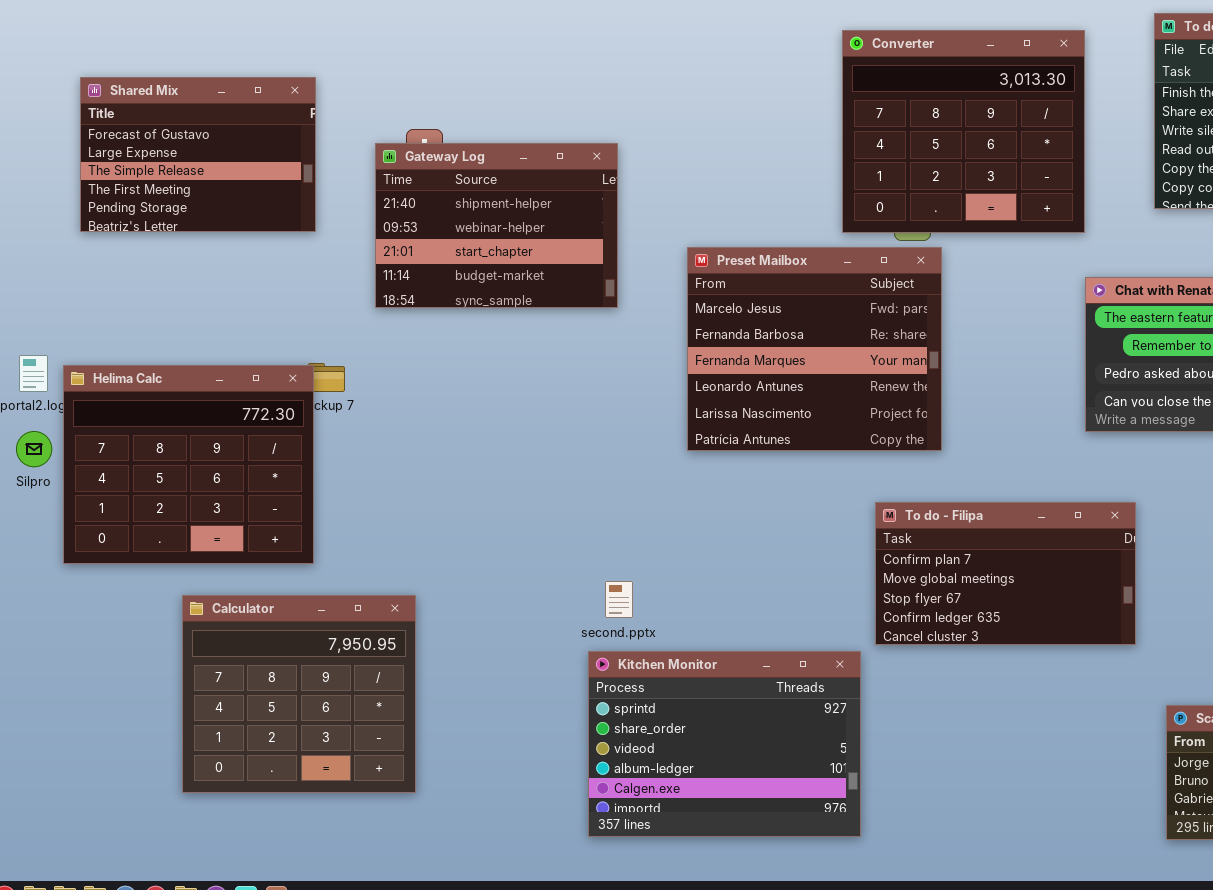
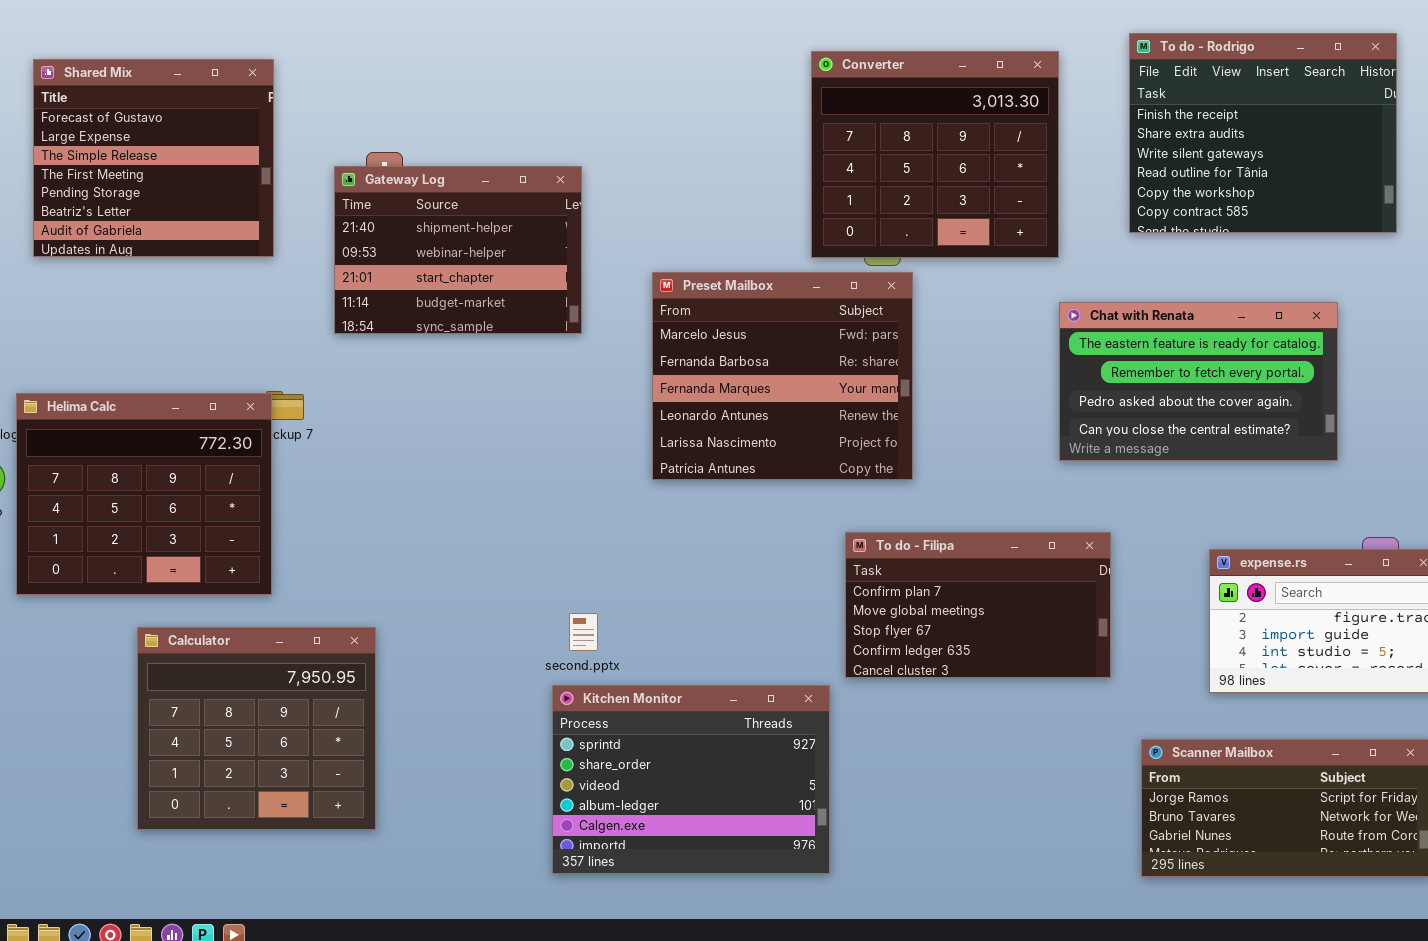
Shared Mix: [80,77,316,232] -> [33,59,274,257], resized

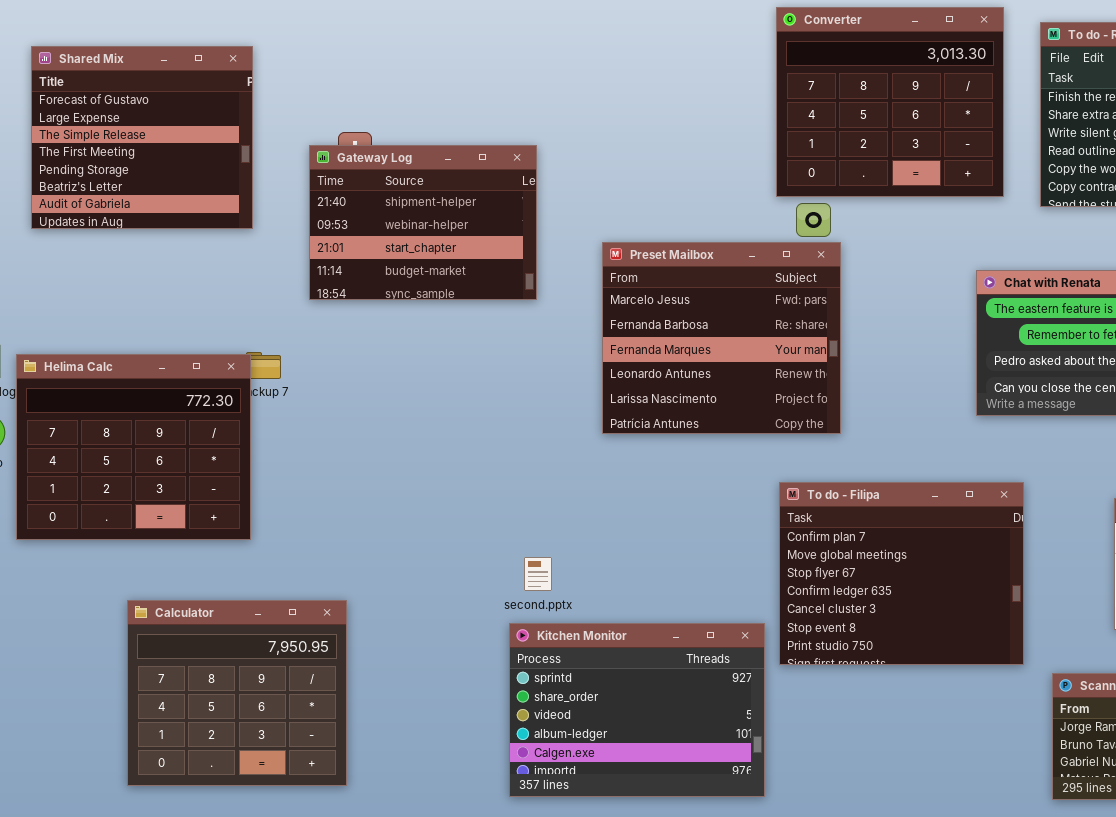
Converter: [811,51,1059,258] -> [776,7,1004,197], moved
To do - Filipa: [845,532,1111,678] -> [779,482,1024,665], resized
Calculator: [137,627,376,830] -> [127,600,347,786], moved

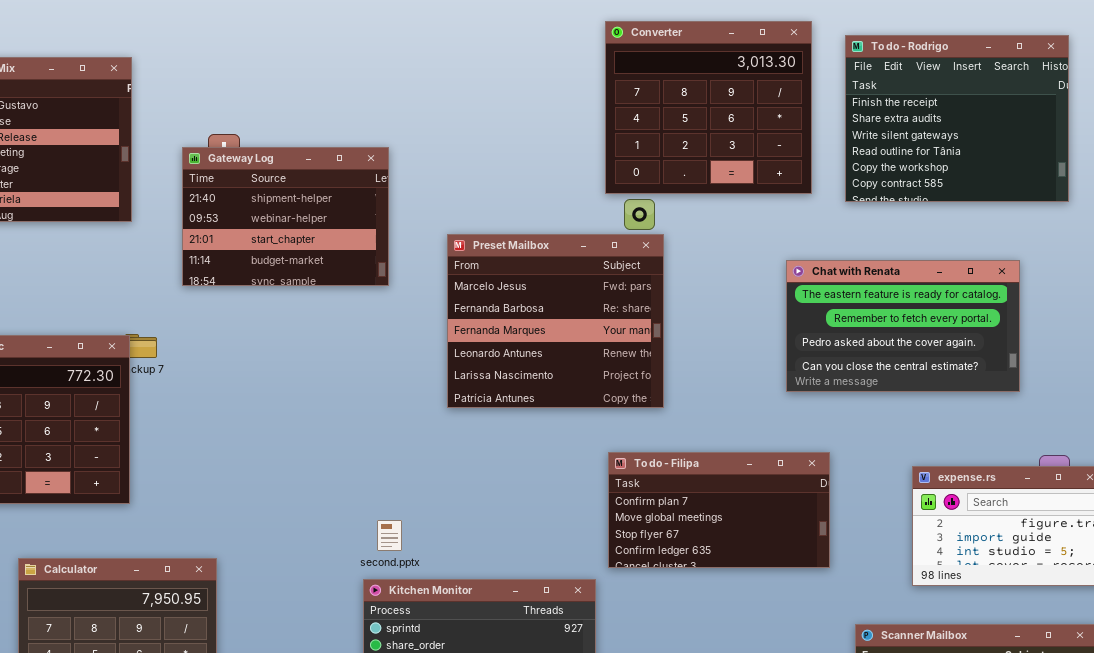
To do - Filipa: [779,482,1024,665] -> [608,452,830,568], resized

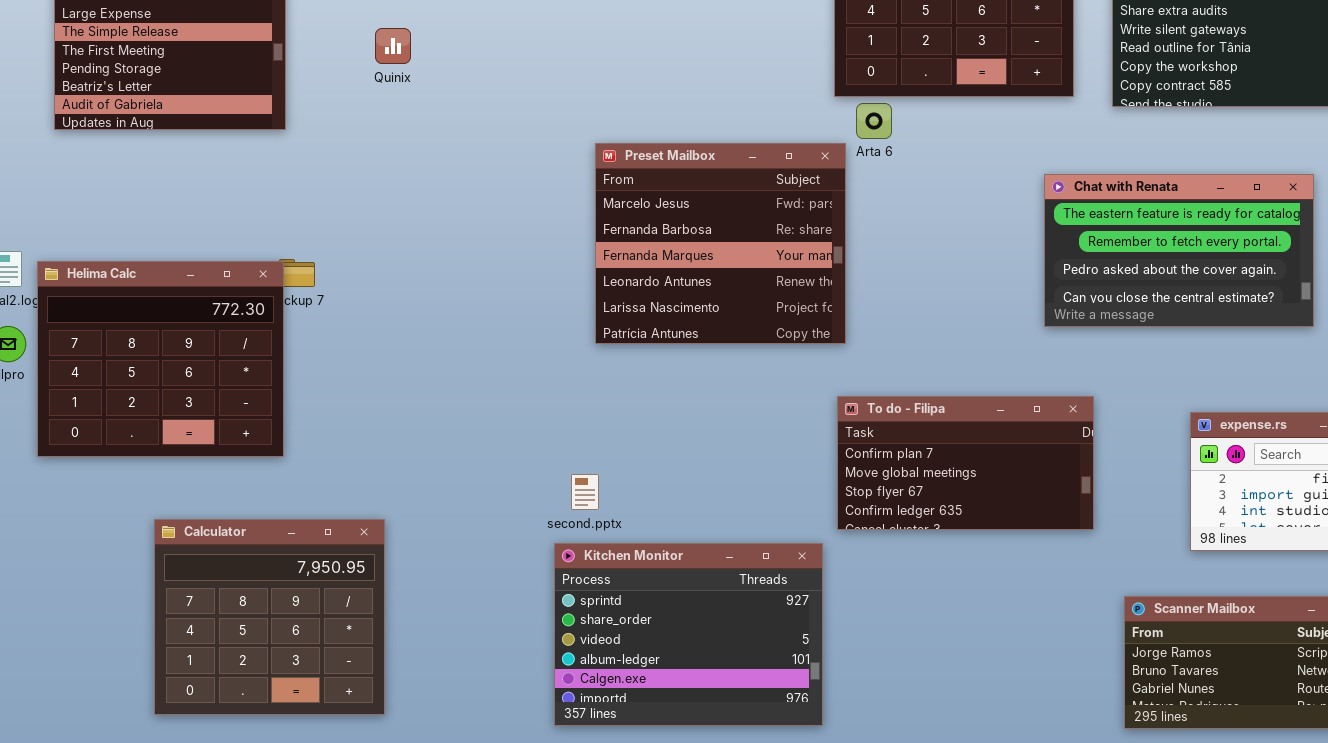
Gateway Log: [182,147,389,286] -> none, closed
Preset Mailbox: [447,234,664,408] -> [595,143,846,344], moved

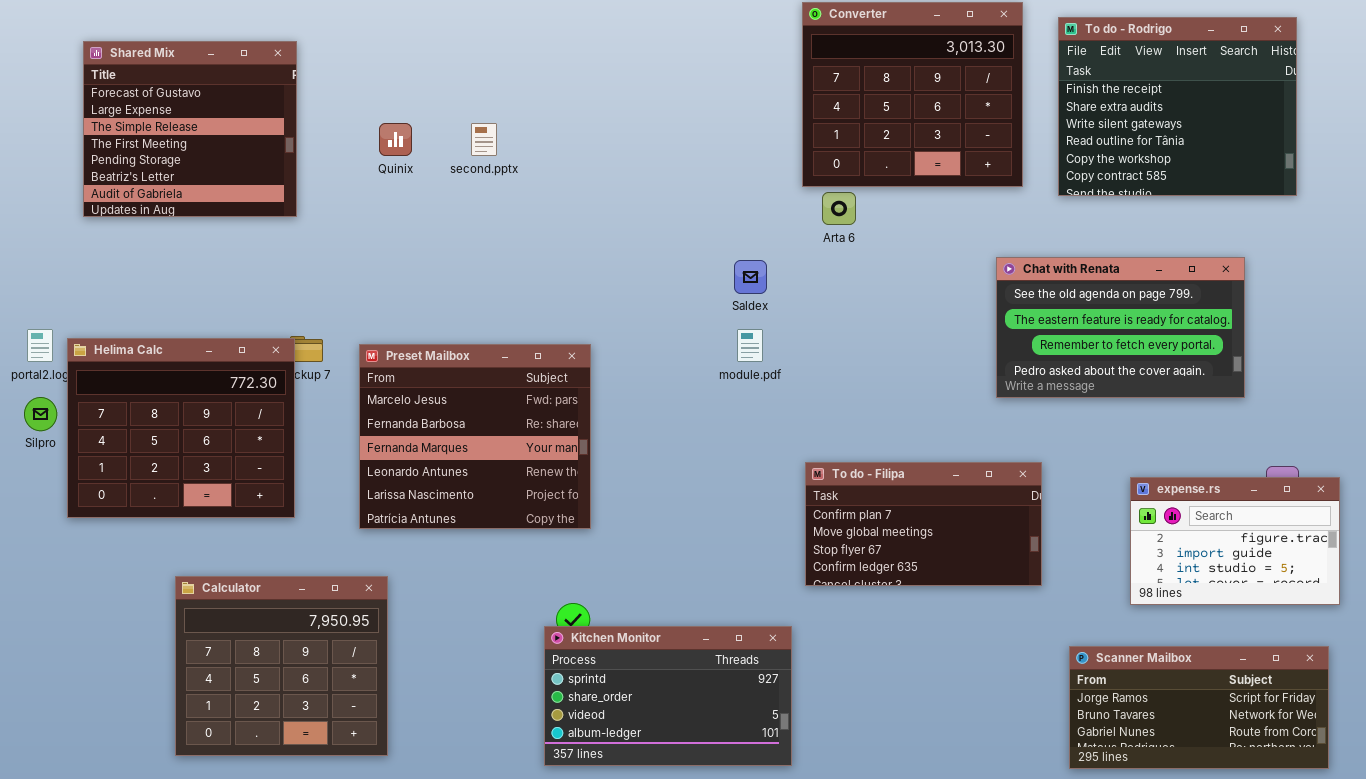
Preset Mailbox: [595,143,846,344] -> [359,344,591,529], moved
Chat with Renata: [1044,174,1314,327] -> [996,257,1245,398], scrolled up 1 row
second.pptx: [571,474,599,510] -> [471,123,497,156], moved
Kitchen Monitor: [554,543,823,726] -> [544,626,792,766], resized

